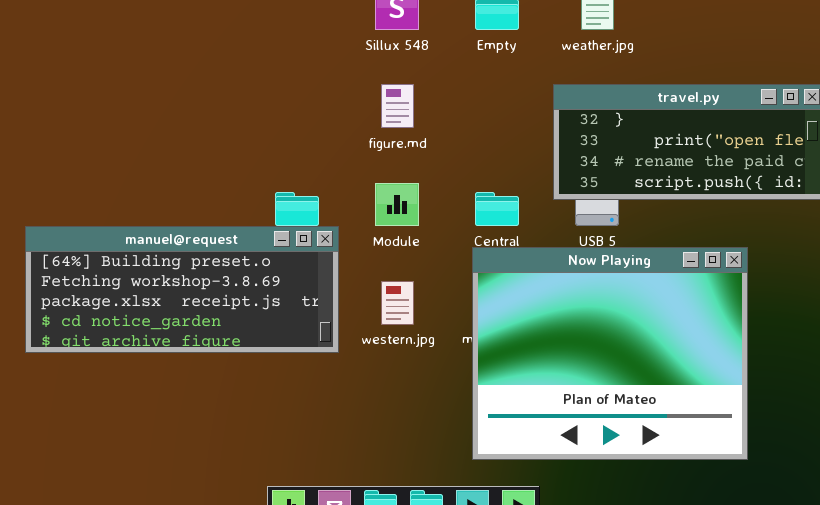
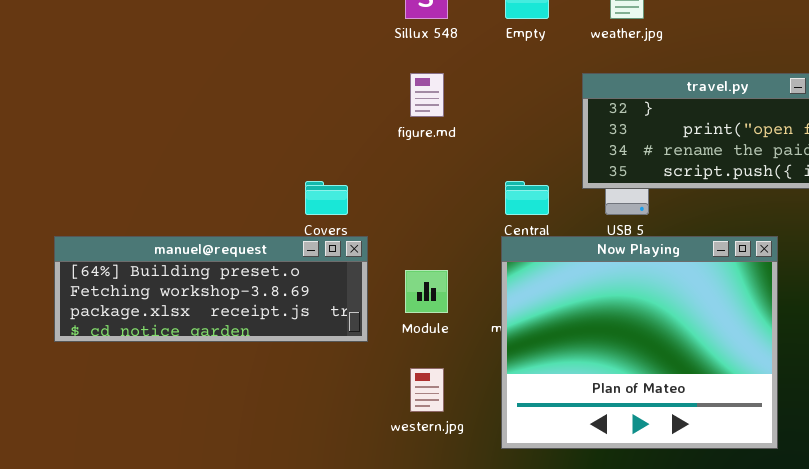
Module: [375,183,419,226] -> [405,270,448,313], moved
manuel@request: [25,226,339,353] -> [54,236,368,342], resized
western.jpg: [381,281,414,325] -> [410,368,444,412], moved

